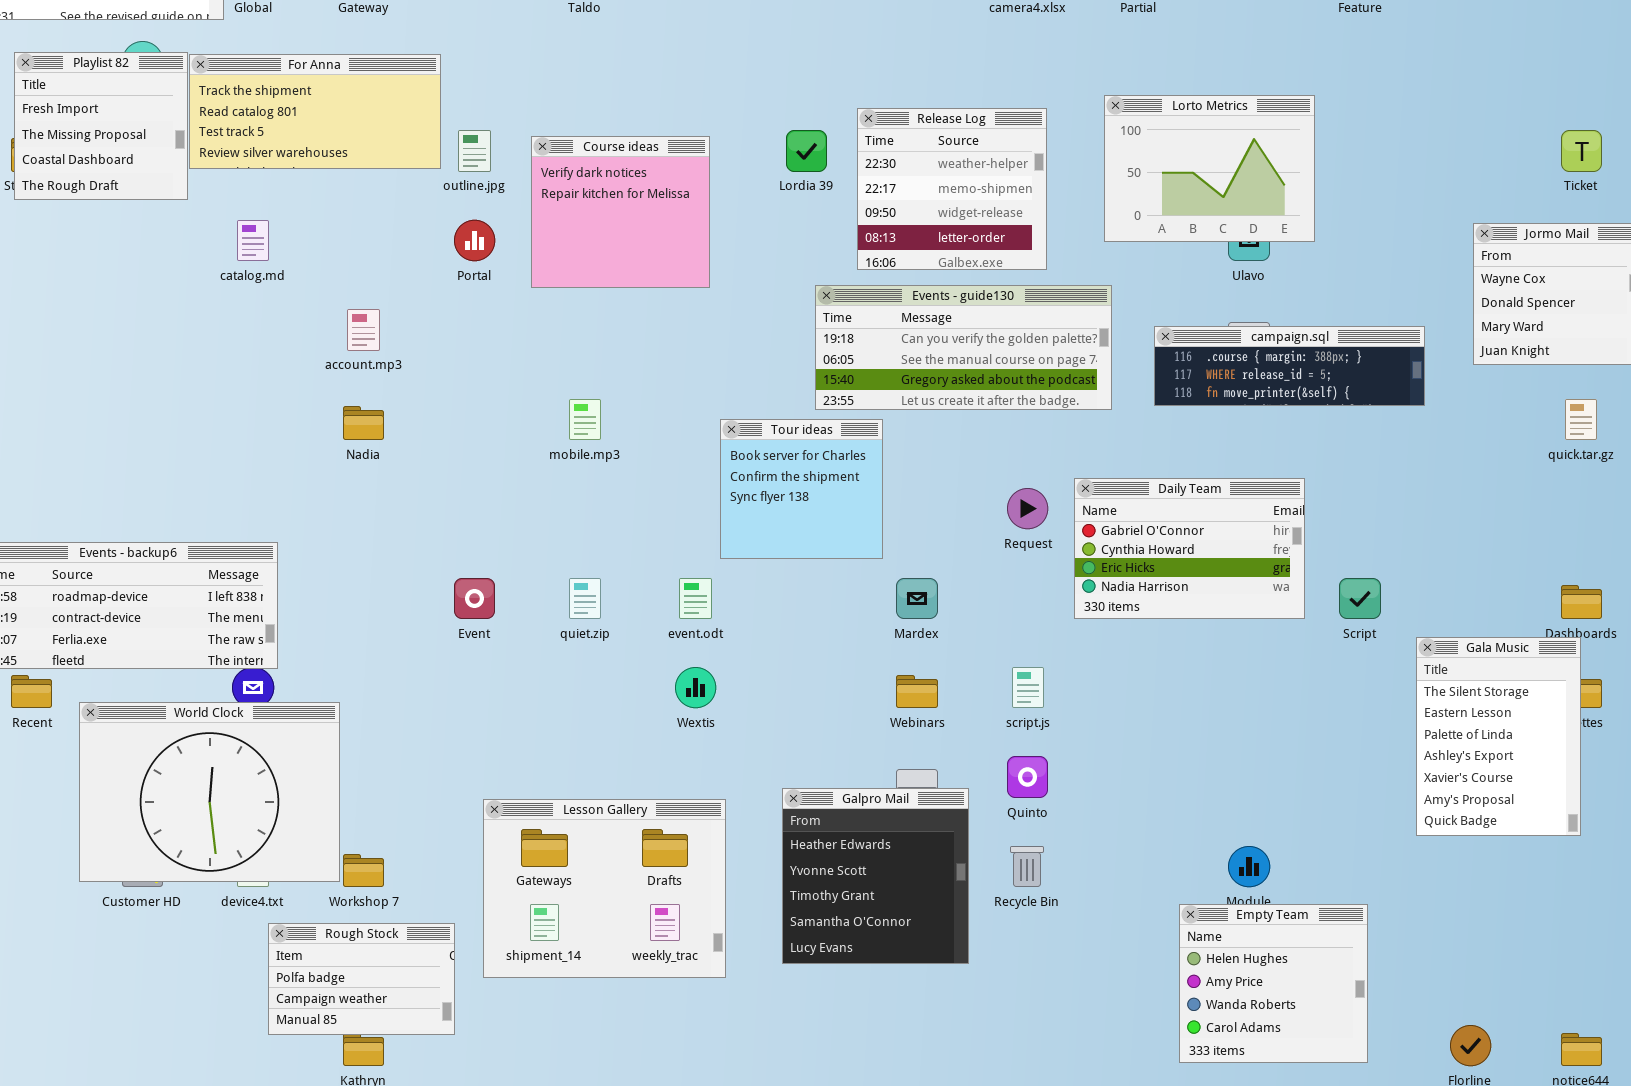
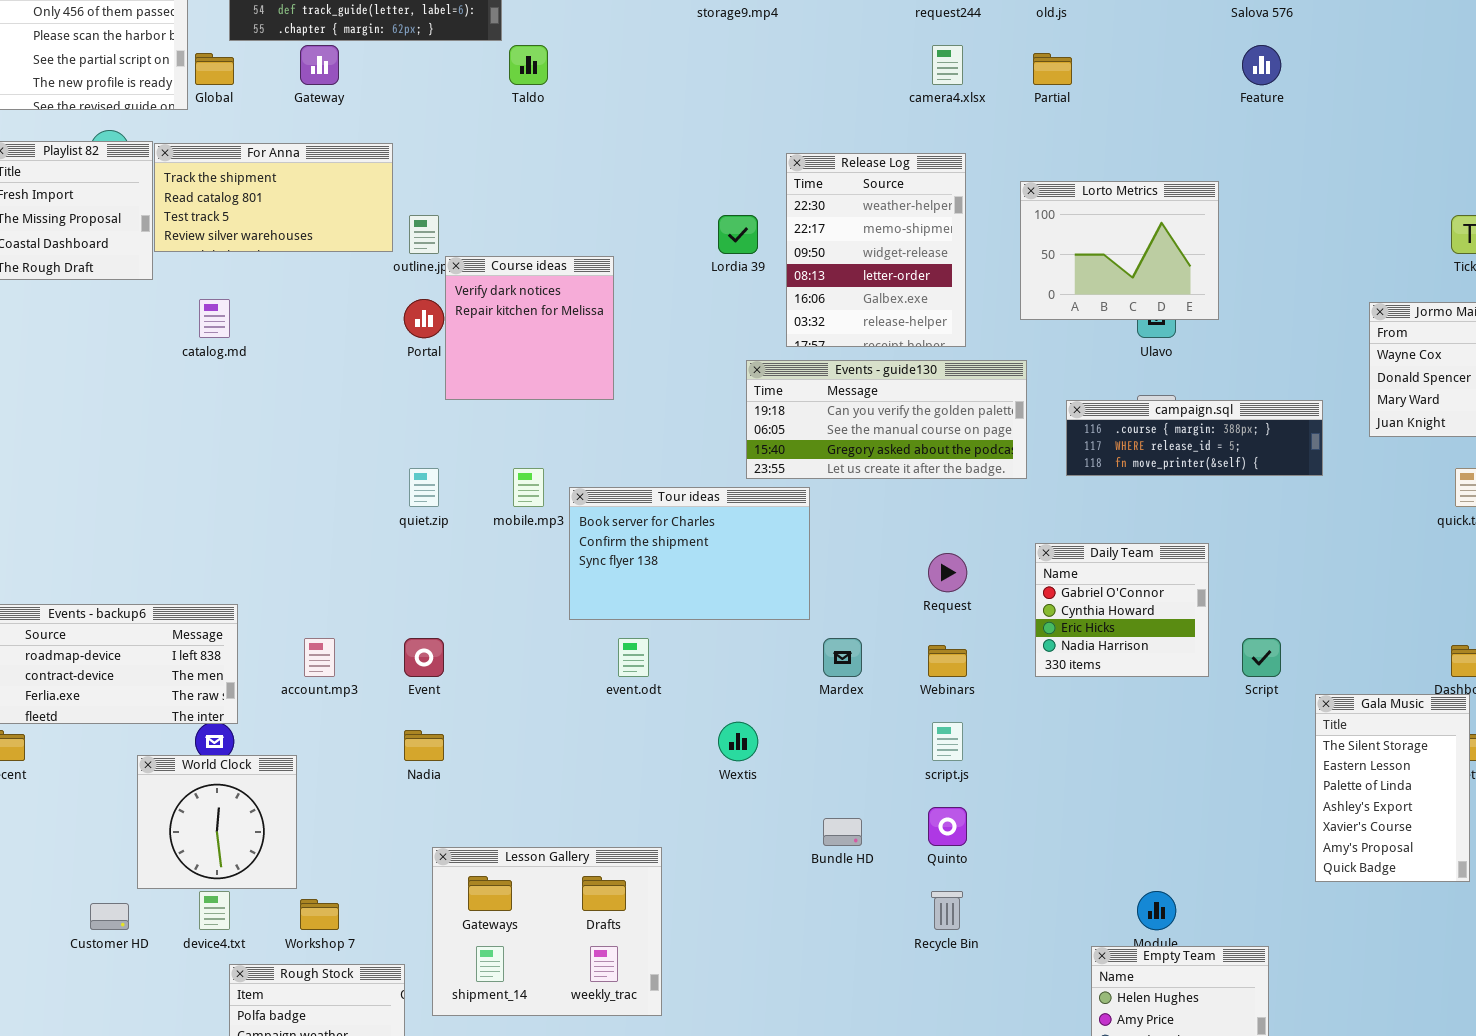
Release Log: [857,108,1047,270] -> [786,153,966,347], resized
Course ideas: [531,136,710,288] -> [445,256,614,400], moved
account.mp3: [347,309,380,351] -> [304,638,335,677], moved
Nadia: [343,406,384,440] -> [404,730,444,761], moved
Tour ideas: [720,419,883,559] -> [569,487,810,620], resized
Daily Team: [1074,478,1305,619] -> [1035,543,1209,677], resized
quiet.zip: [569,578,601,619] -> [409,468,439,507], moved
Wextis: [675,667,716,708] -> [718,722,758,761], moved
Webinars: [896,675,938,708] -> [928,645,967,677], moved
World Clock: [79,702,340,882] -> [137,755,297,889], resized
Galpro Mail: [782,788,969,964] -> none, closed

